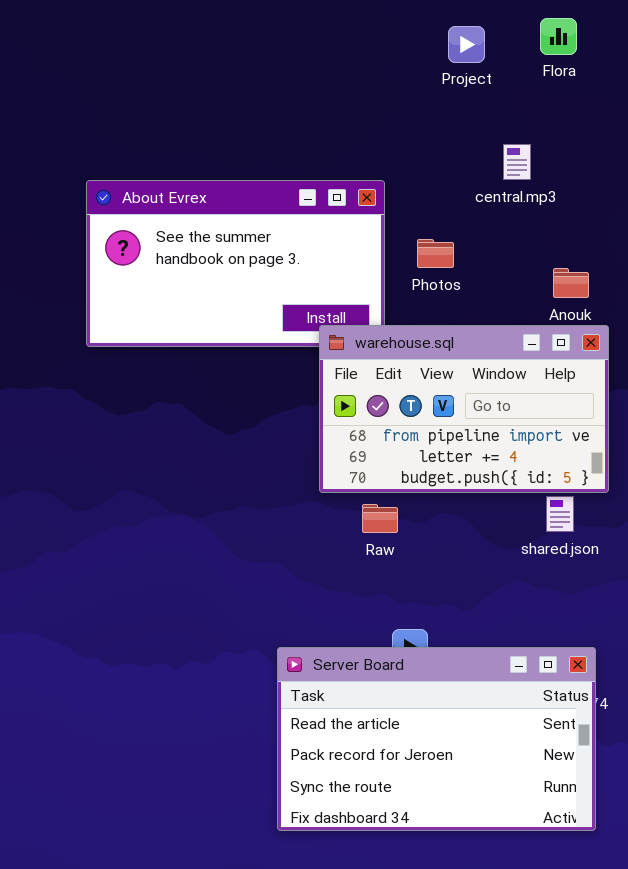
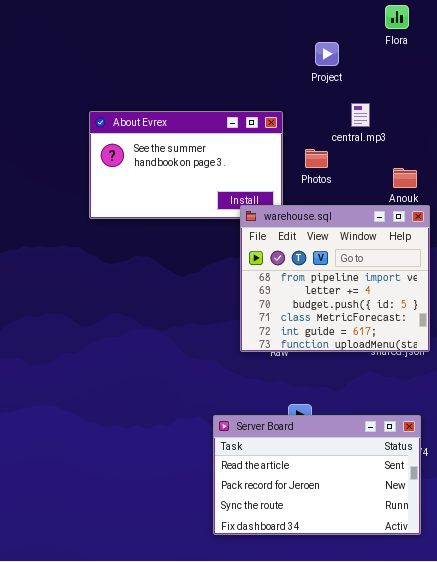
Project: [448,26,485,63] -> [315,42,339,66], moved
central.mp3: [503,144,531,180] -> [351,103,370,127], moved
warehouse.sql: [319,325,609,493] -> [240,205,430,352], resized

